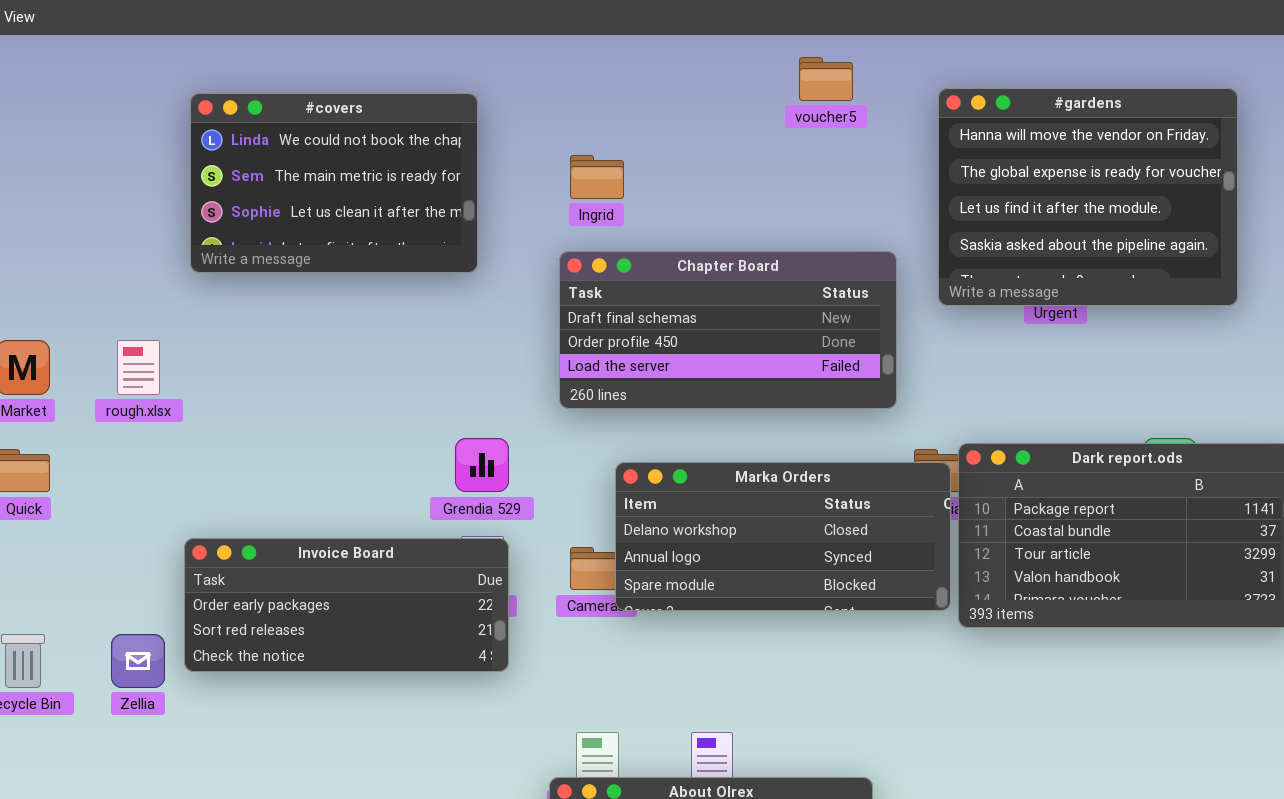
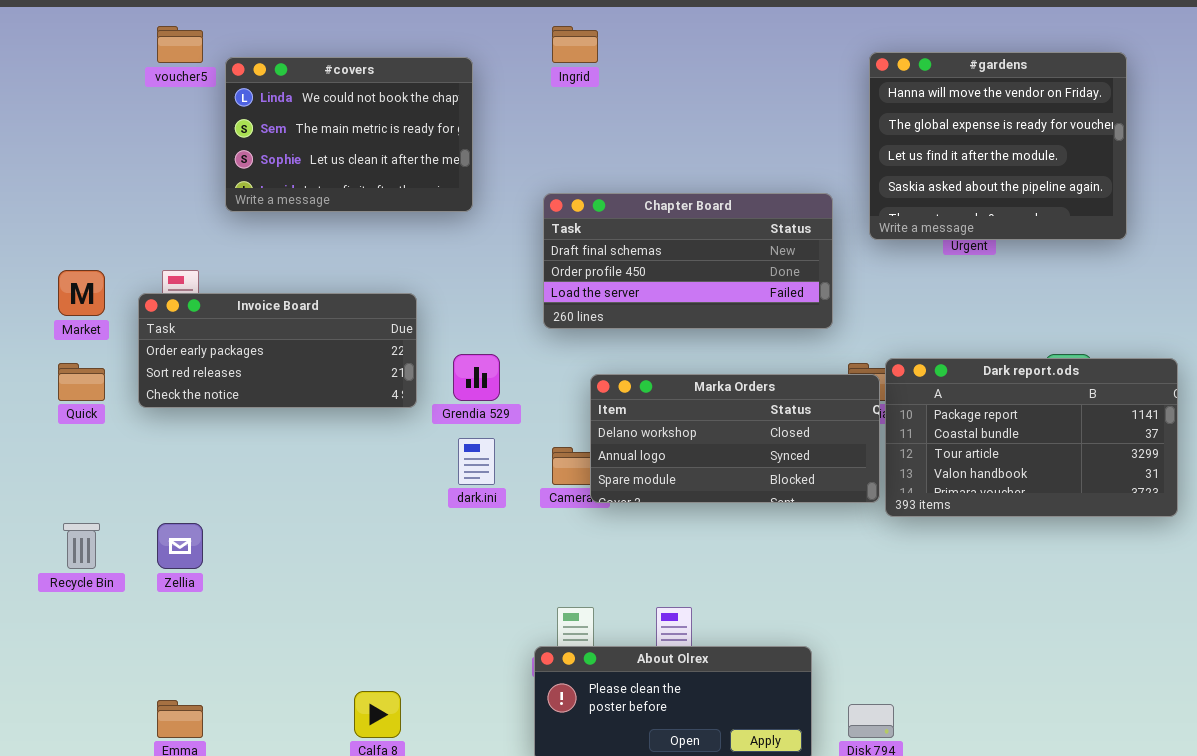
voucher5: [799,57,853,101] -> [157,26,203,63], moved
Ingrid: [570,155,624,199] -> [552,26,598,63], moved
Invoice Board: [184,538,509,672] -> [138,293,417,408], moved

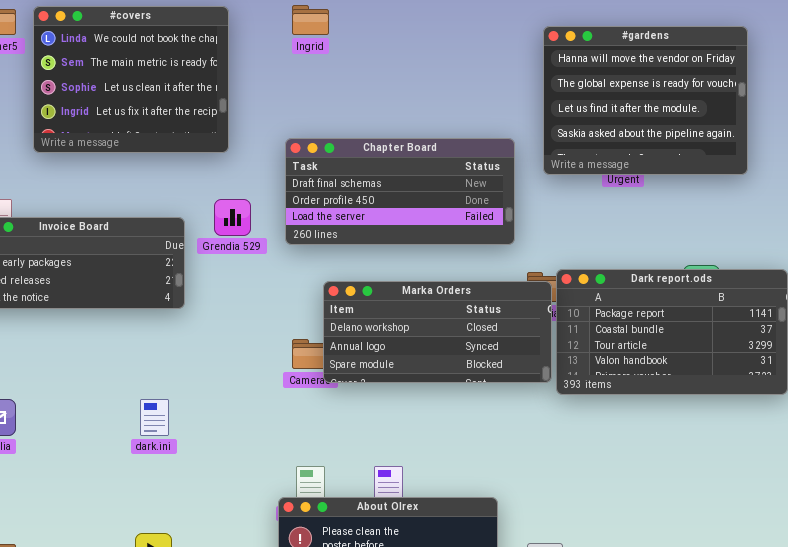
#covers: [225,57,473,212] -> [33,6,229,153], resized
Grendia 529: [453,354,500,401] -> [214,199,251,236], moved
dark.ini: [458,438,495,485] -> [140,399,169,436], moved

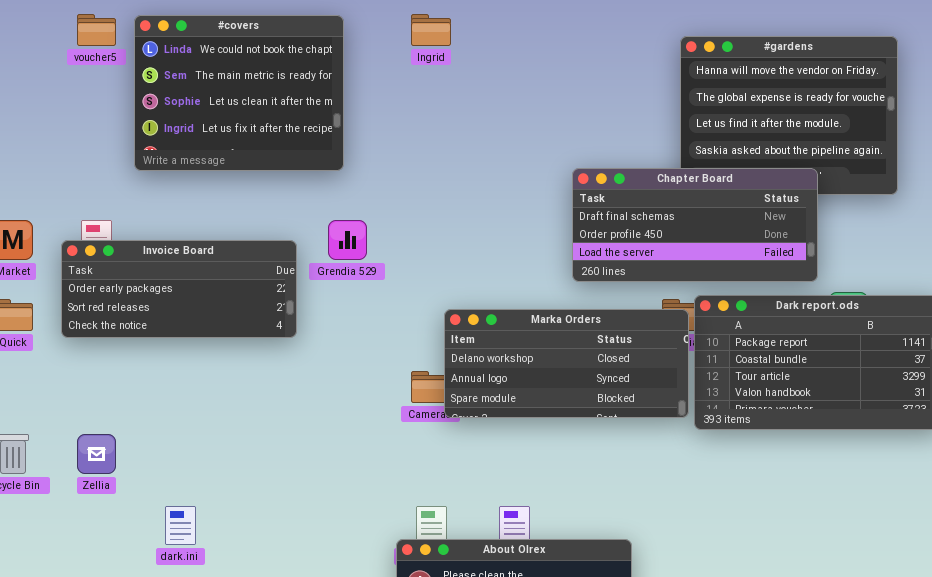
Chapter Board: [285,138,515,245] -> [572,168,818,282], moved
dark.ini: [140,399,169,436] -> [165,506,196,545], moved

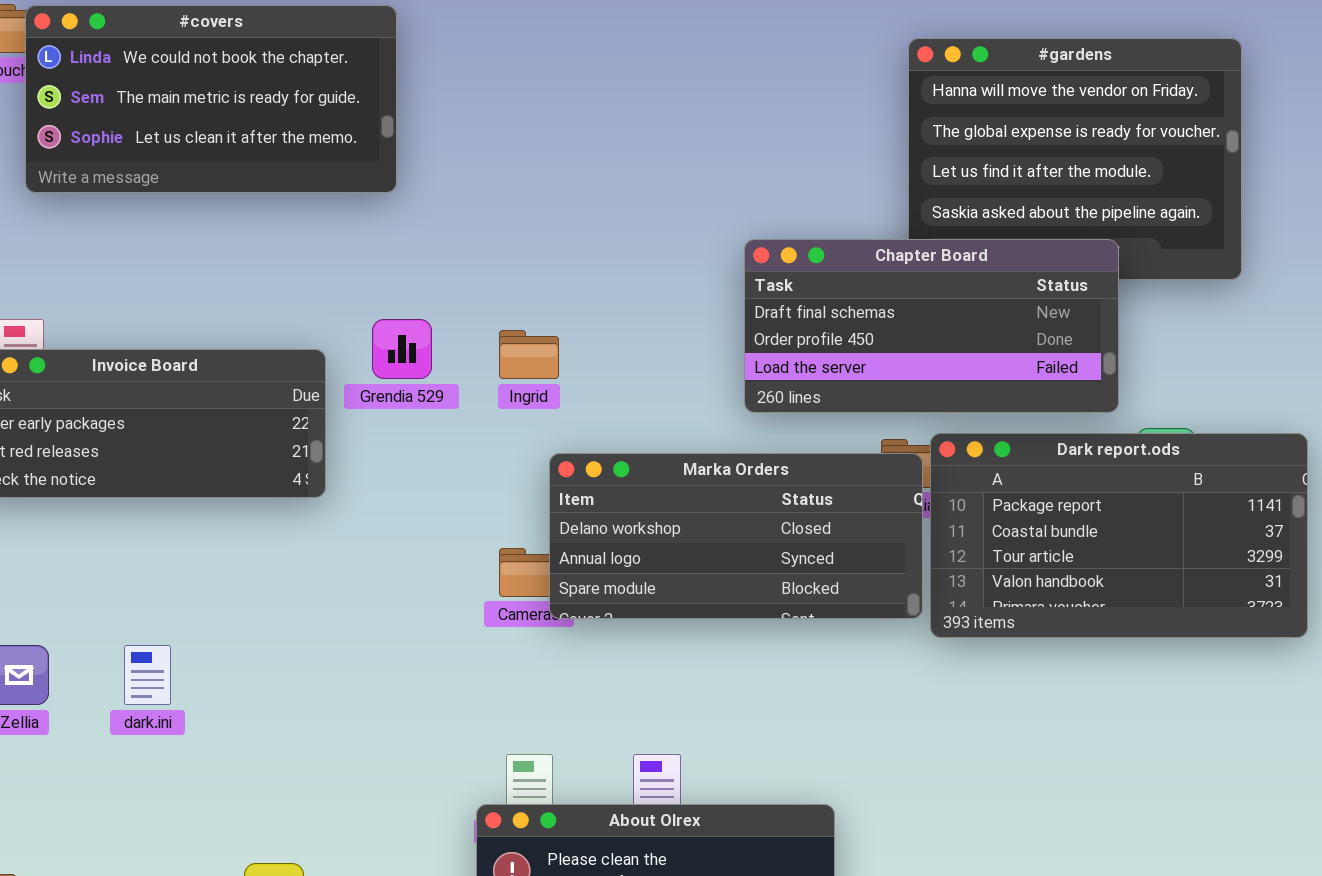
Ingrid: [411,14,451,46] -> [499,330,559,379], moved
#covers: [134,15,344,171] -> [25,5,397,193], resized
dark.ini: [165,506,196,545] -> [124,645,171,705], moved

